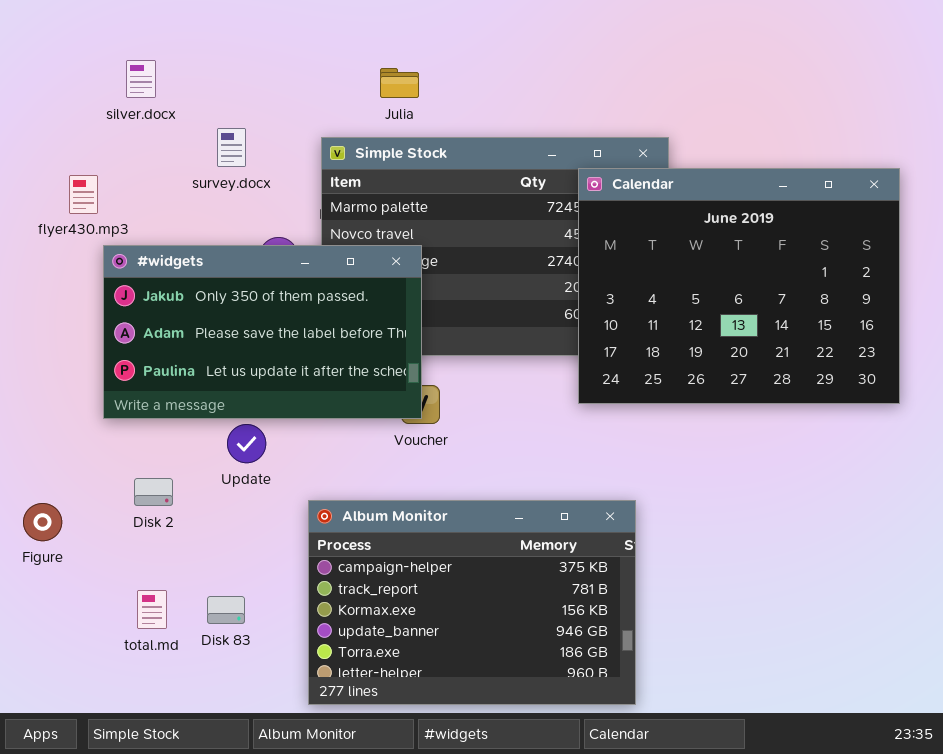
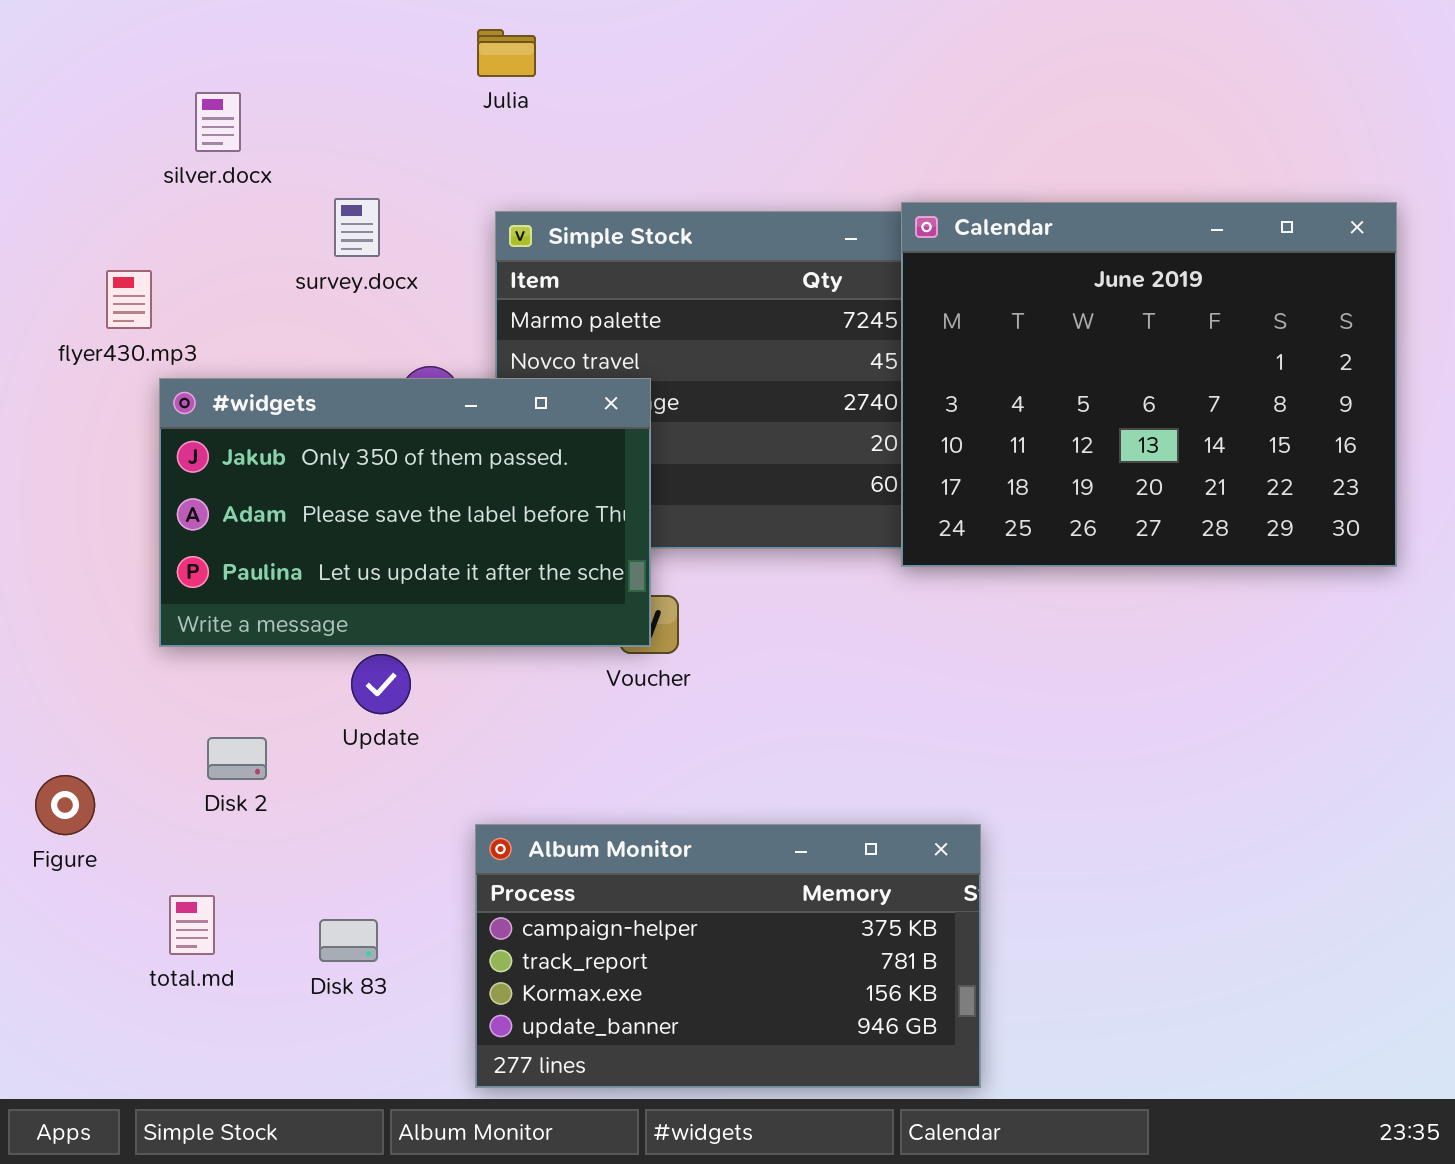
Julia: [380,68,419,98] -> [477,29,536,77], moved
Calendar: [578,168,900,404] -> [901,202,1397,567], moved
Album Monitor: [308,500,636,705] -> [475,824,981,1088], resized
total.md: [137,590,167,629] -> [169,895,215,955], moved

